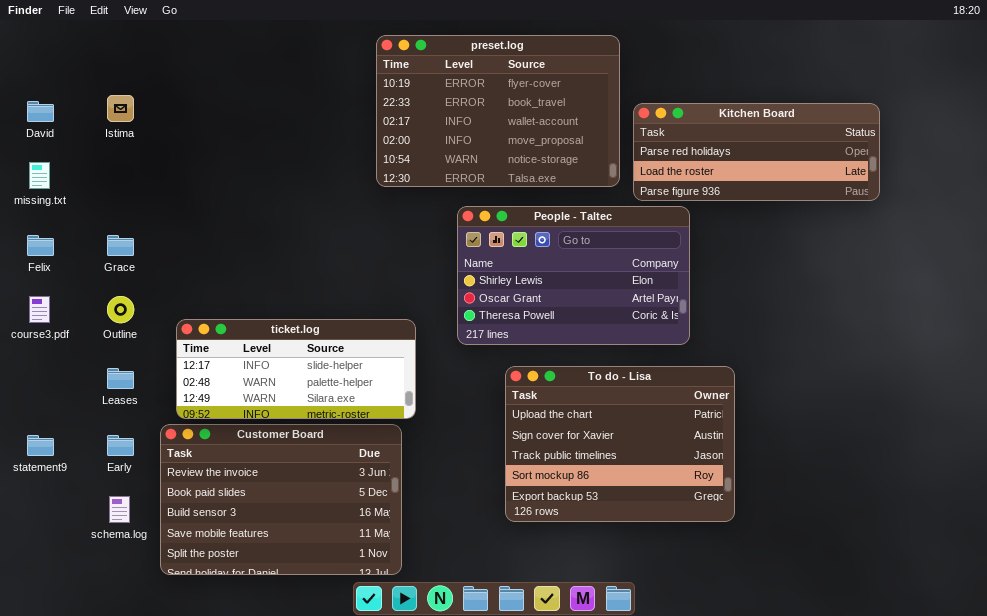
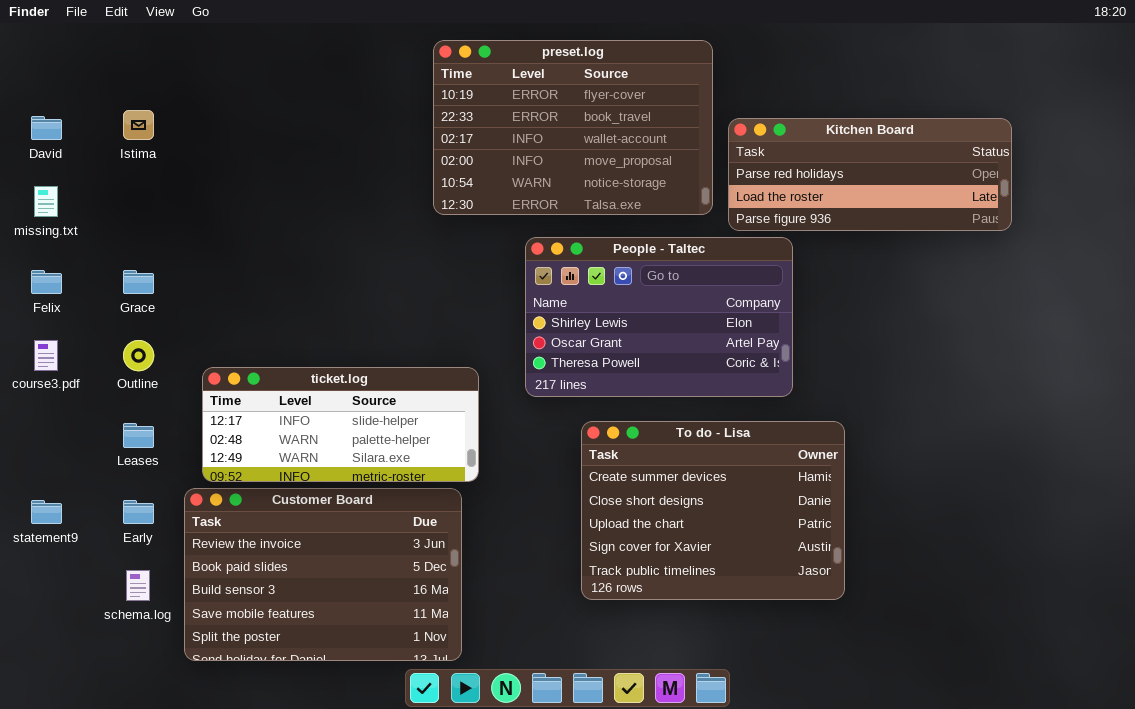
To do - Lisa: [505,366,735,522] -> [581,421,845,600], scrolled up 2 rows

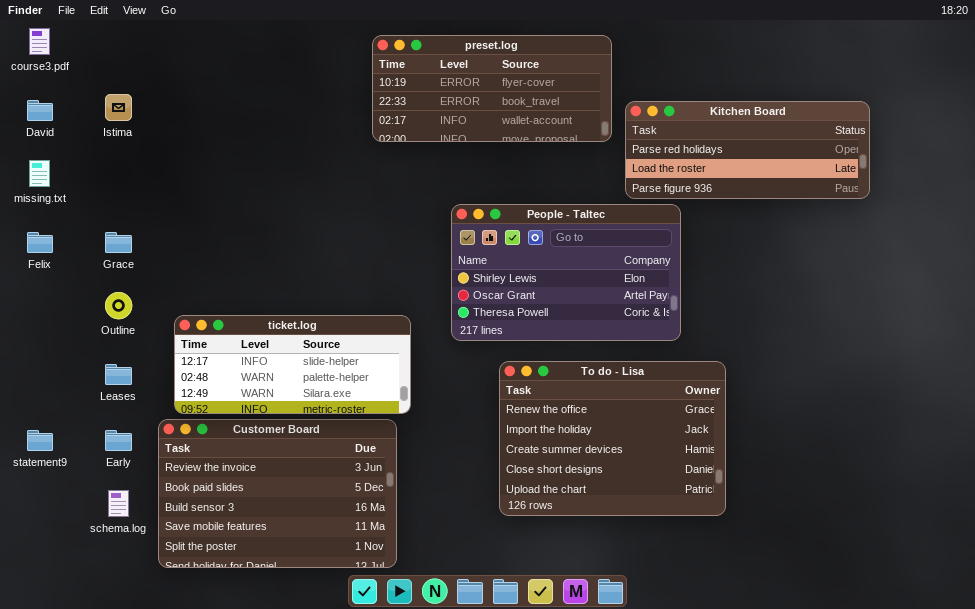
preset.log: [433,40,713,215] -> [372,35,612,142], resized
course3.pdf: [34,340,58,371] -> [29,28,50,55], moved
To do - Lisa: [581,421,845,600] -> [499,361,726,516], scrolled up 2 rows

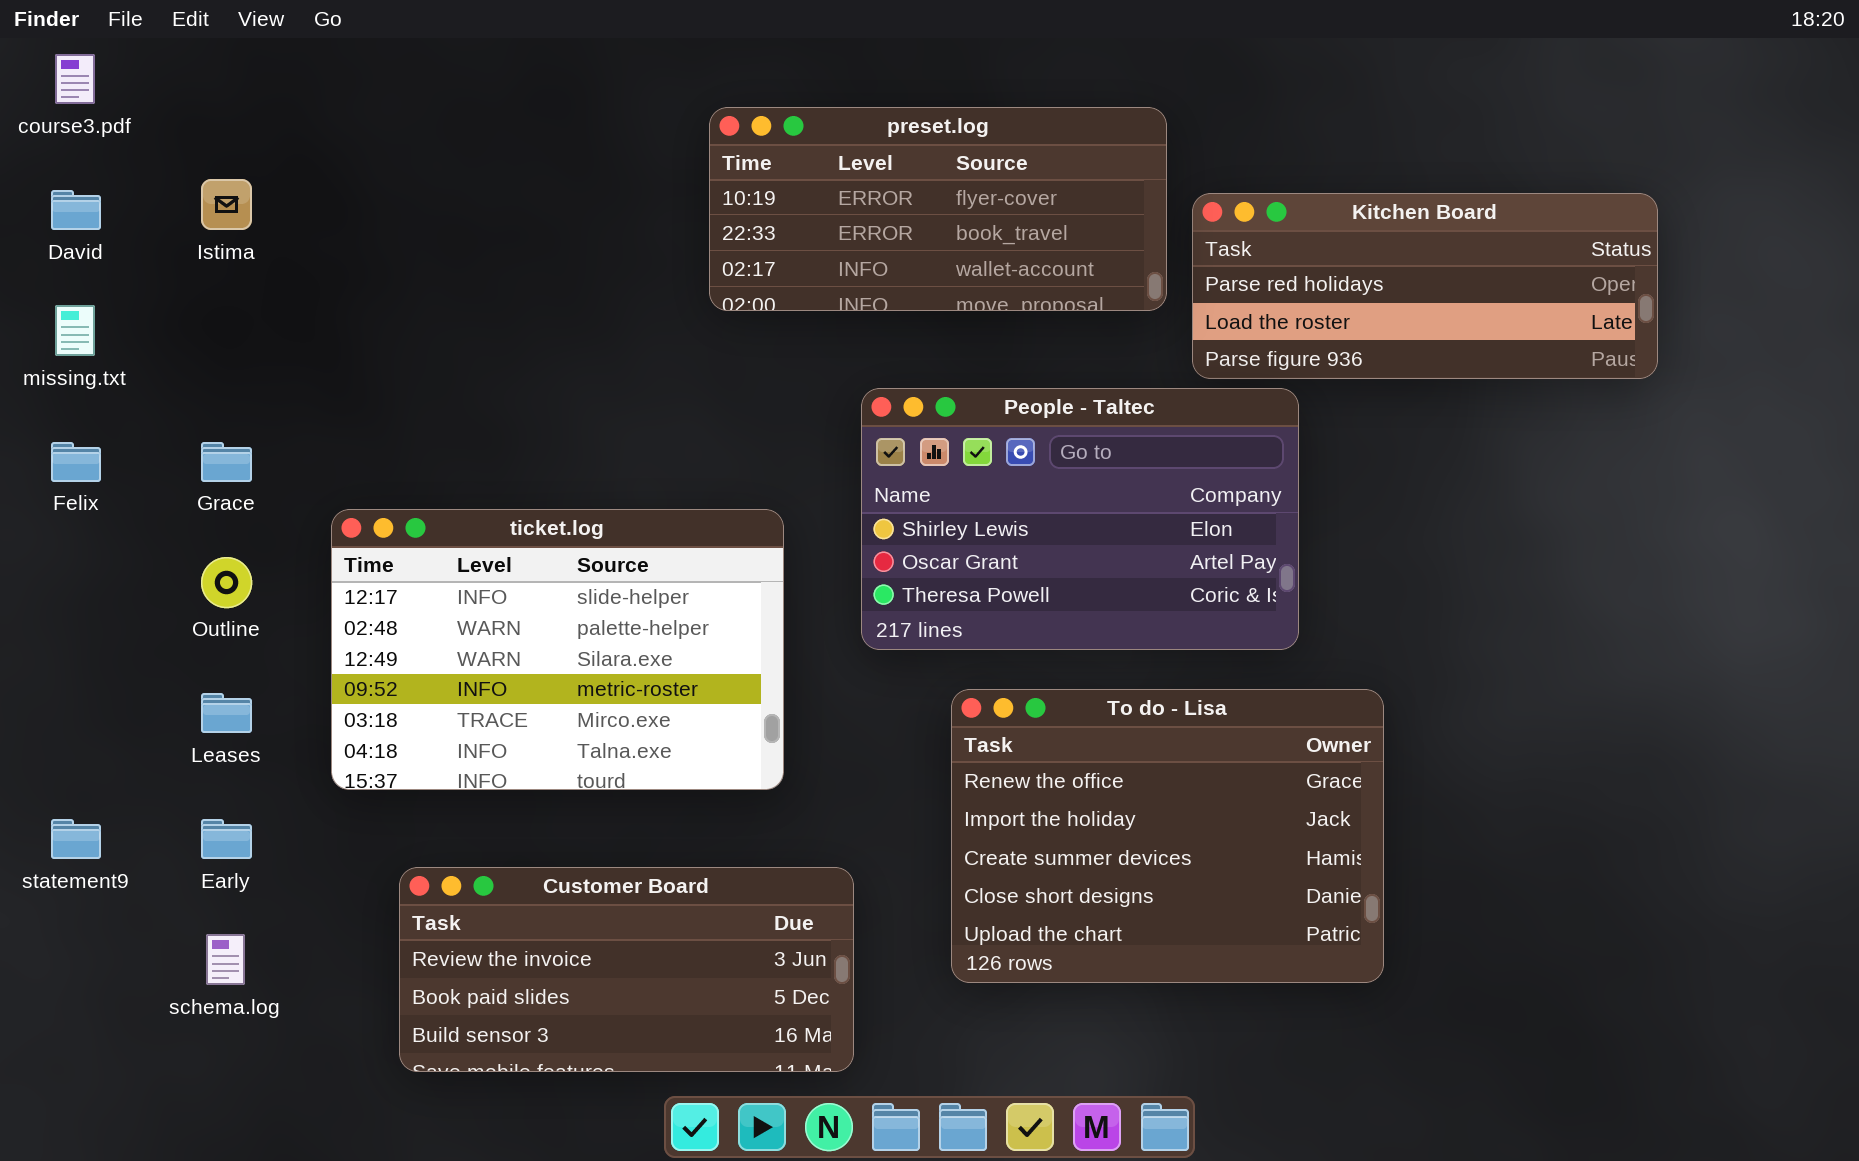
preset.log: [372,35,612,142] -> [709,107,1167,311], moved
ticket.log: [174,315,411,414] -> [331,509,784,790], resized
Customer Board: [158,419,397,568] -> [399,867,854,1072], moved, resized

